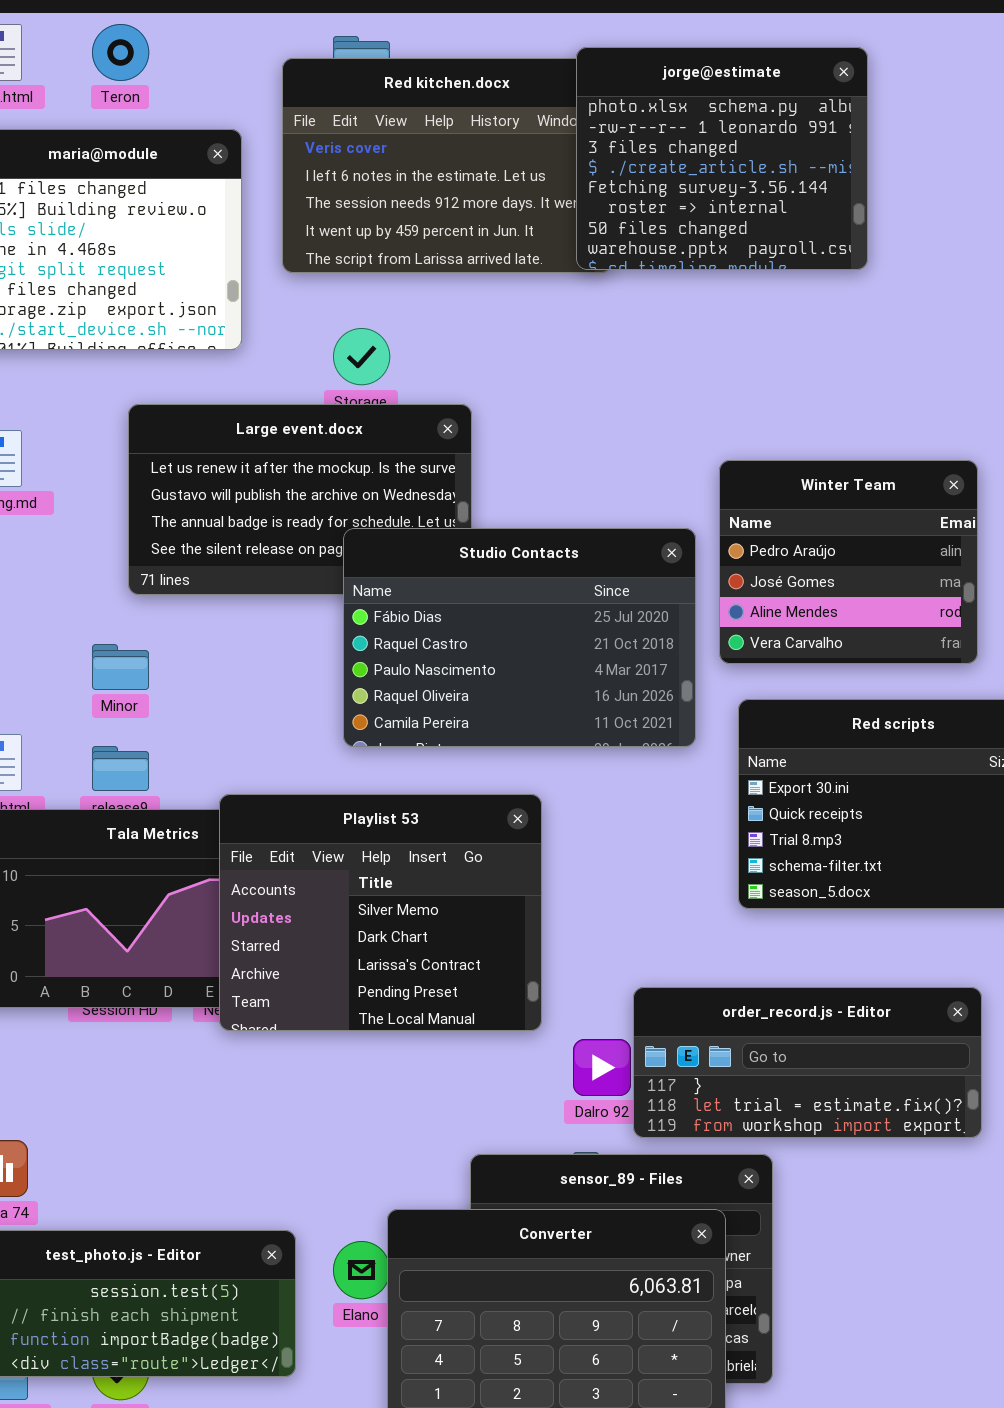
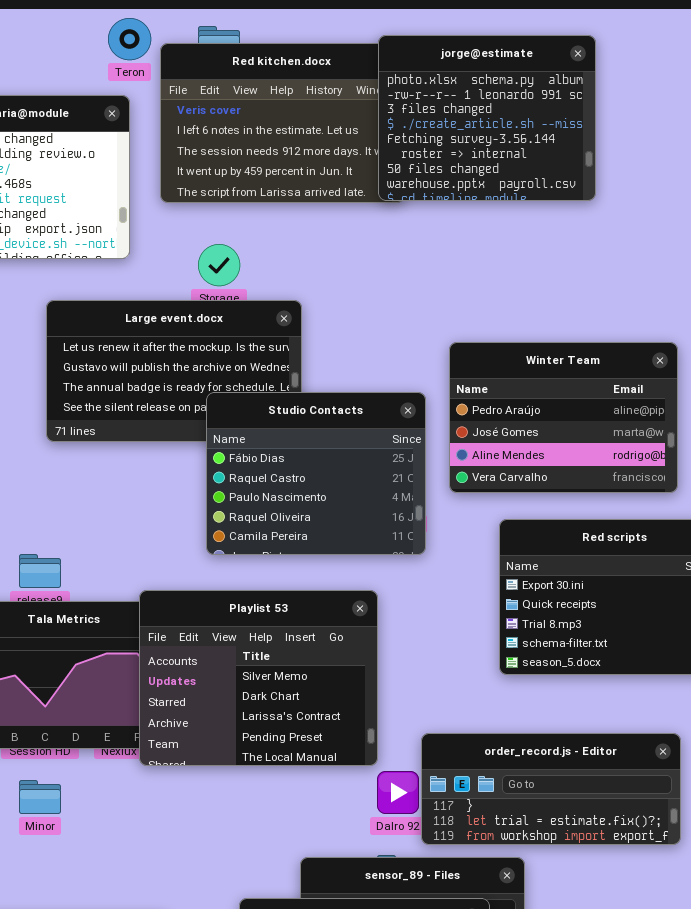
Teron: [92,24,149,81] -> [108,18,151,60], moved
Winter Team: [719,460,978,664] -> [449,342,678,493], resized
Studio Contacts: [343,528,696,747] -> [206,392,426,555], resized
Minor: [92,644,149,690] -> [19,780,61,814], moved
Playlist 53: [219,794,542,1031] -> [139,590,378,766], moved

